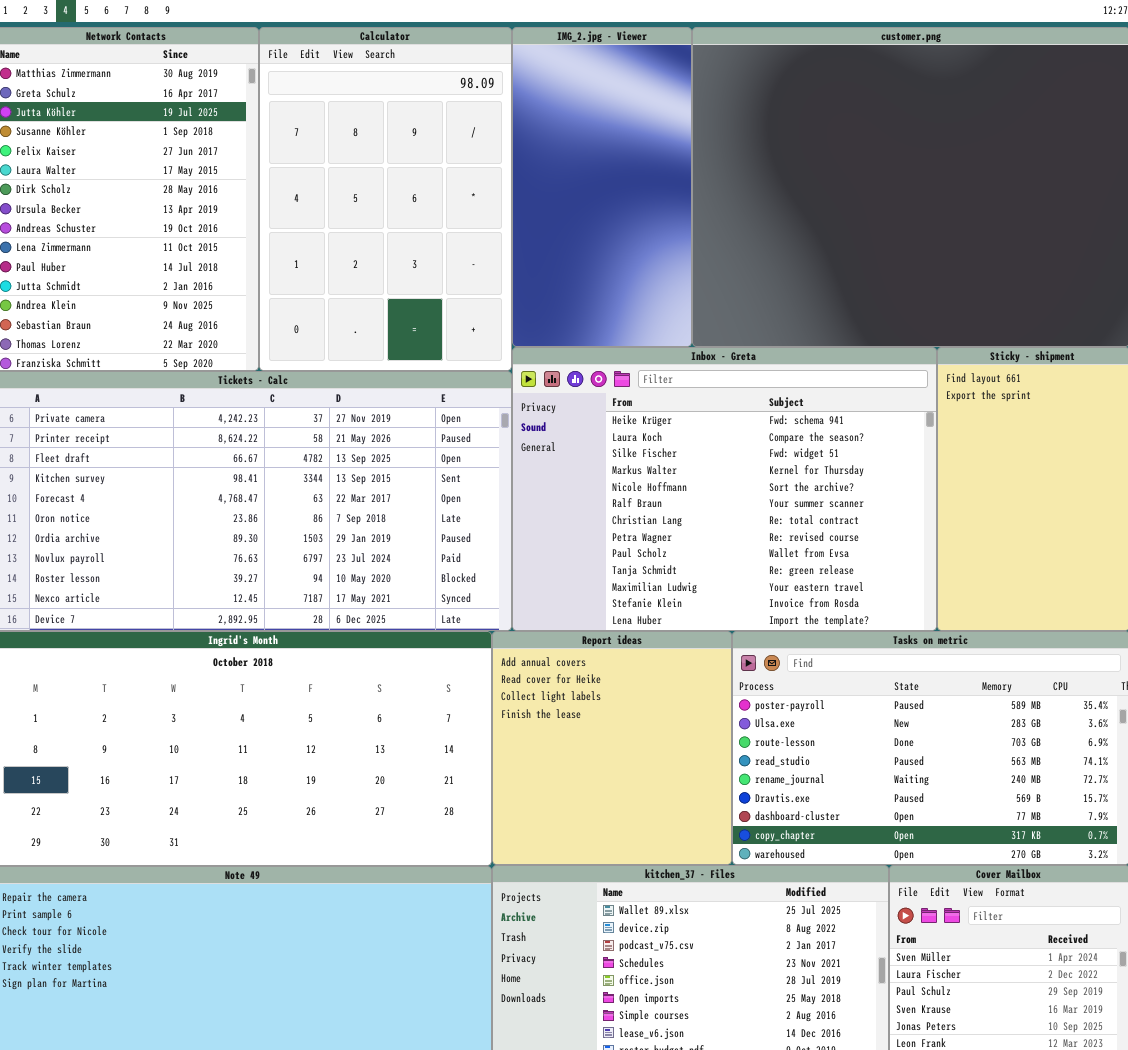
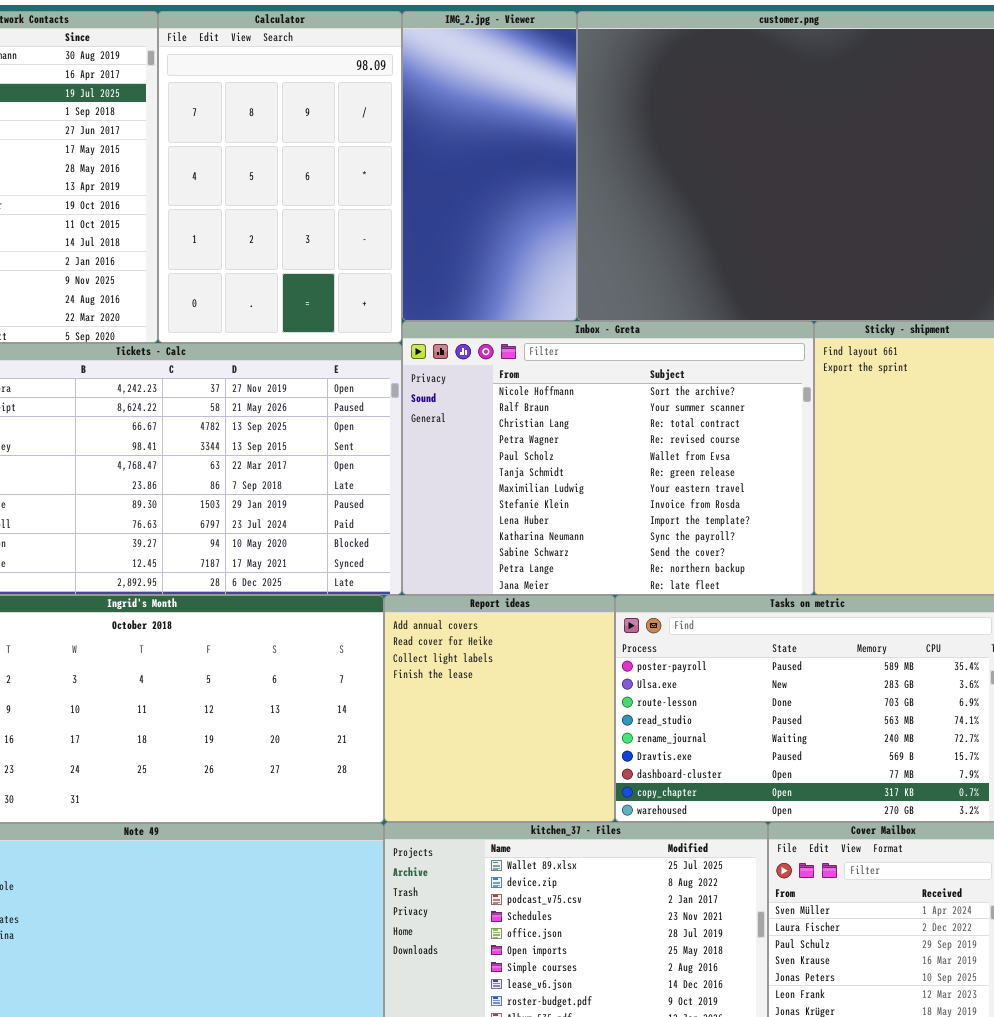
Inbox - Greta: [512,347,937,631] -> [402,321,814,595], scrolled down 4 rows

